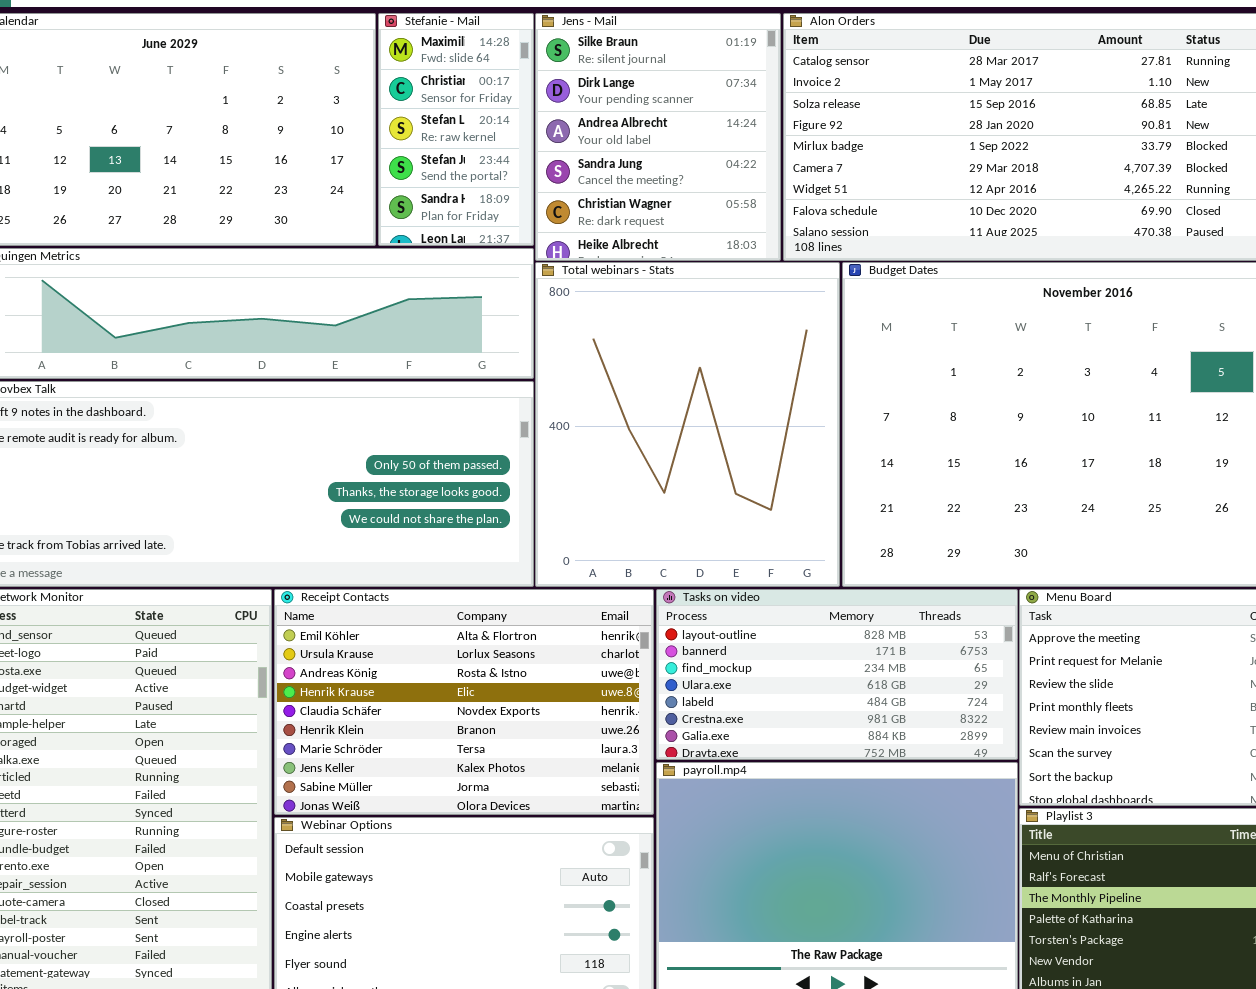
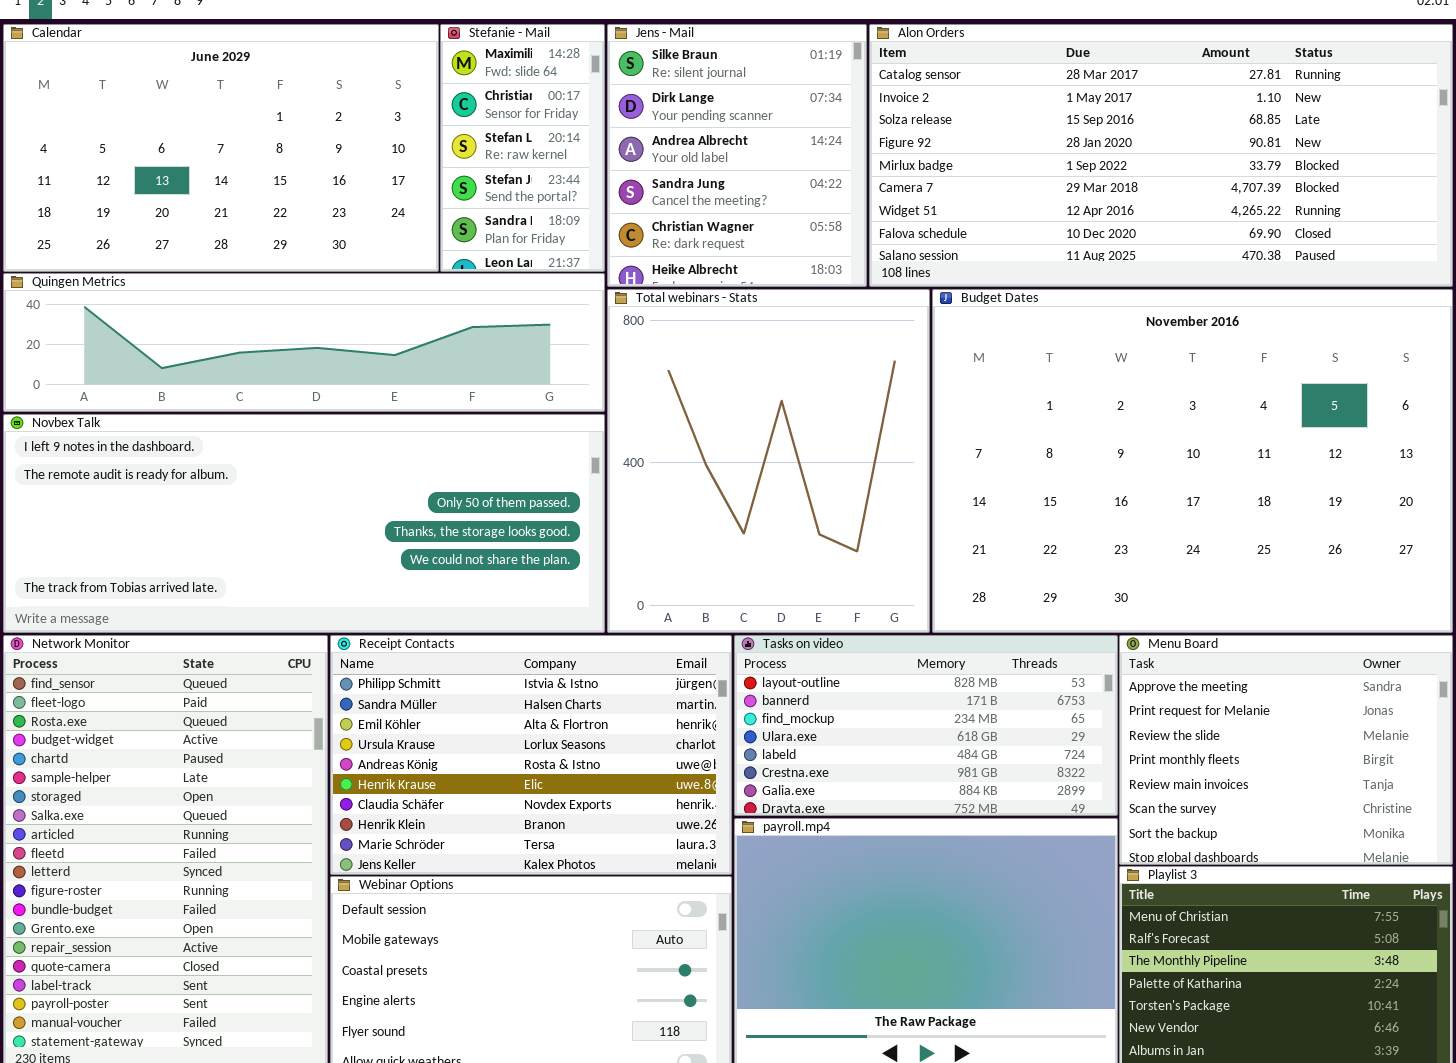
Receipt Contacts: [274,589,654,815] -> [330,635,732,875], scrolled up 2 rows

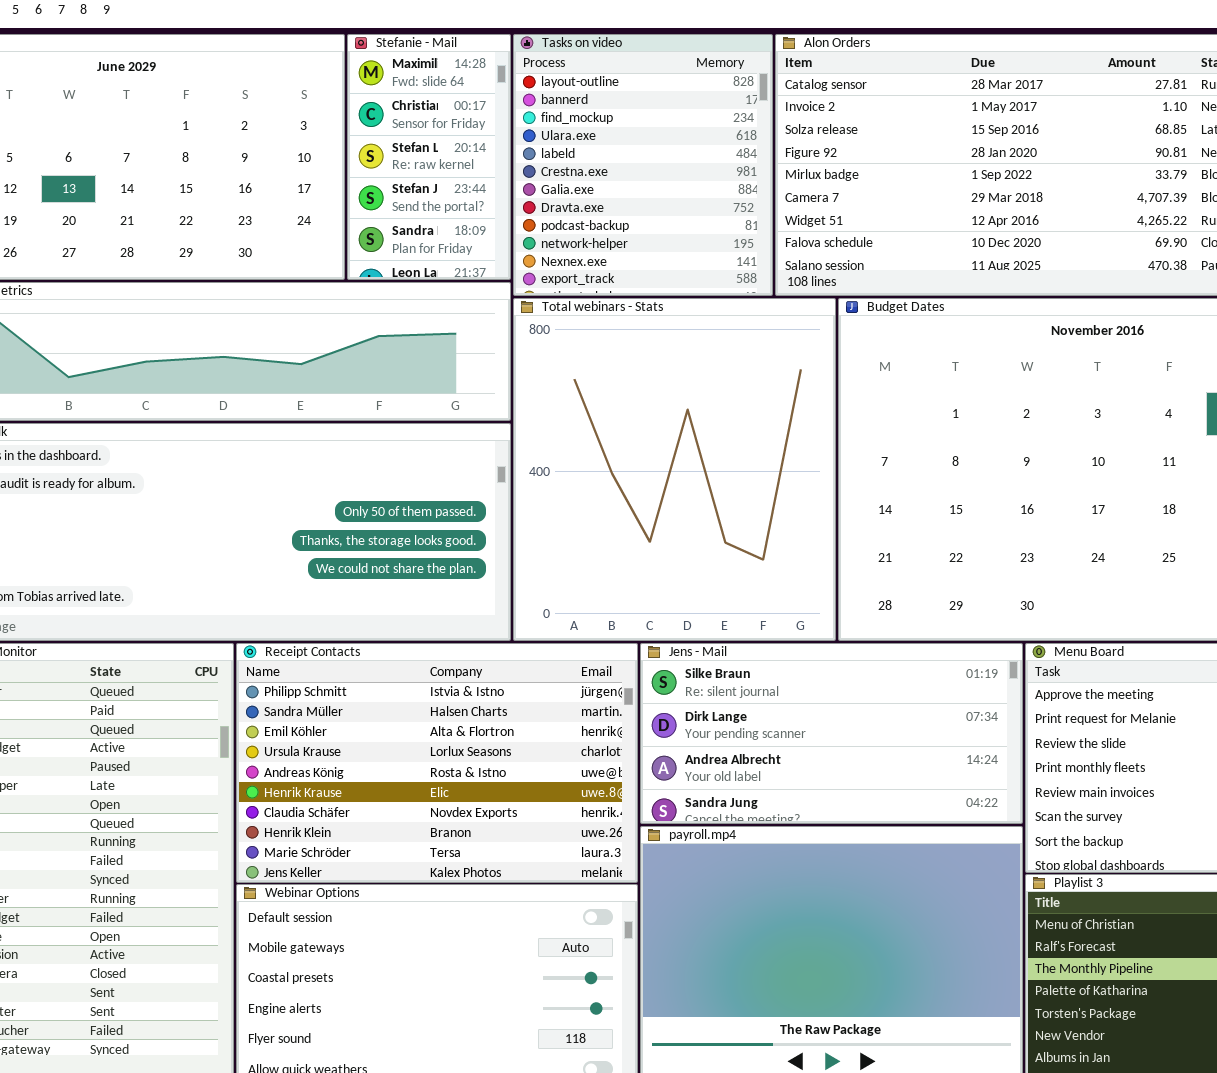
Jens - Mail: [607,24,867,287] -> [640,643,1023,824], moved, resized
Tasks on video: [734,635,1118,816] -> [513,34,773,296], moved, resized

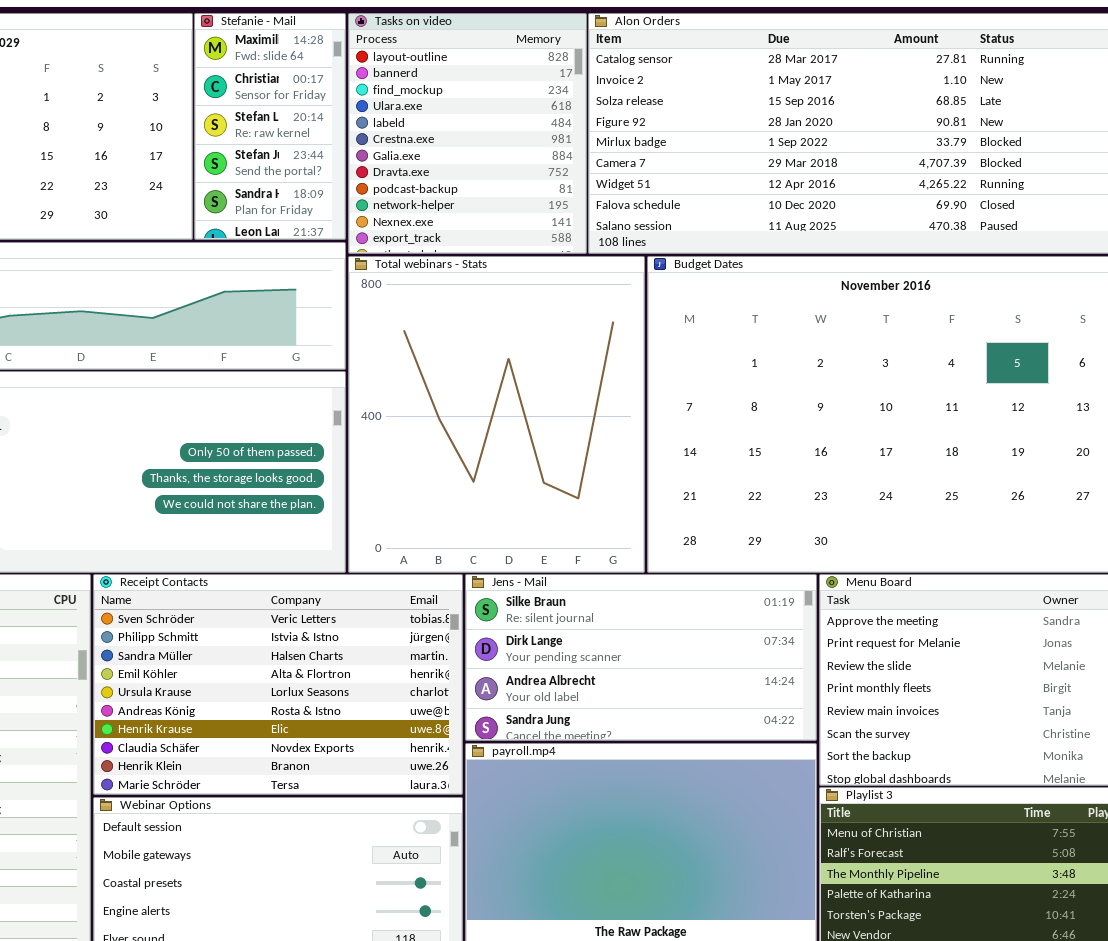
Receipt Contacts: [236,643,638,883] -> [93,574,463,795], scrolled up 1 row

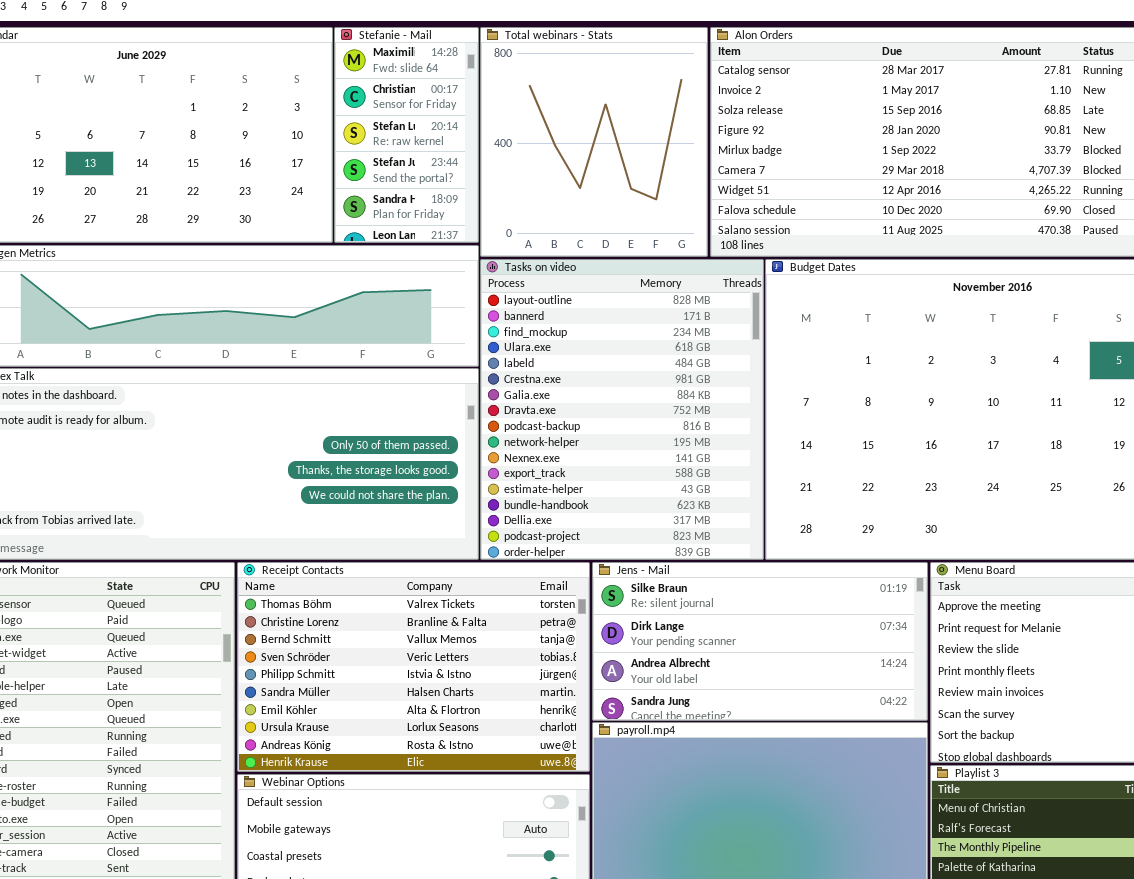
Tasks on video: [348,13,587,254] -> [480,259,764,560], moved, resized
Total webinars - Stats: [348,256,645,573] -> [480,27,708,257], moved, resized
Receipt Contacts: [93,574,463,795] -> [237,562,590,772], scrolled up 3 rows

